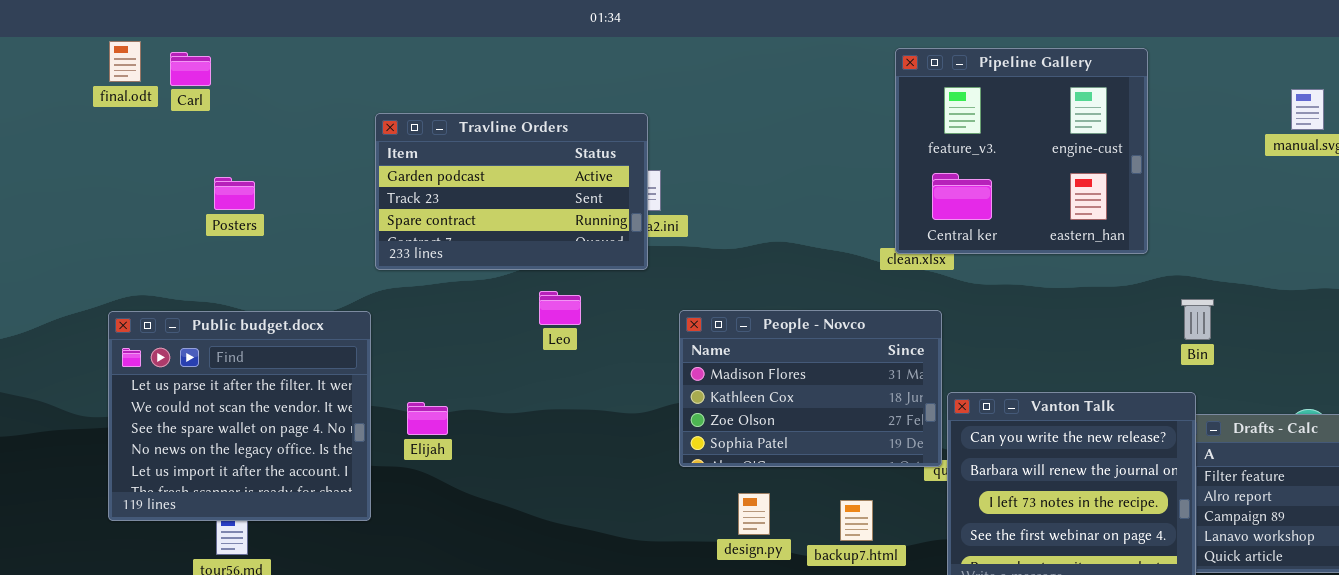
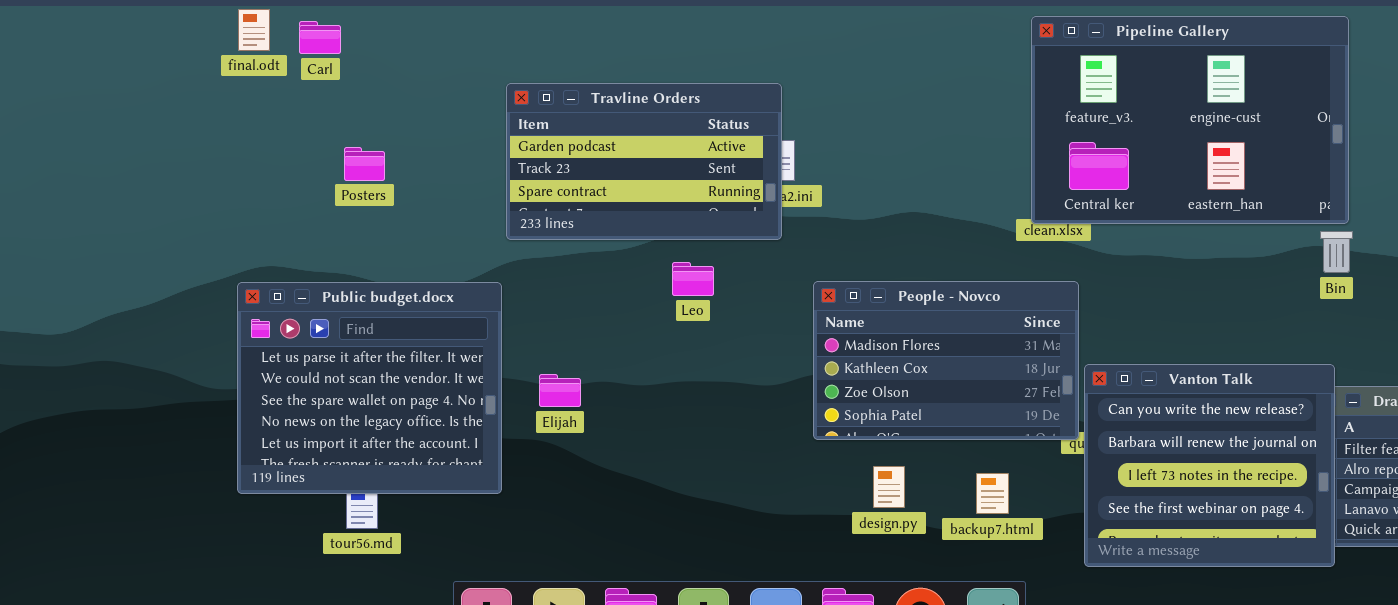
Pipeline Gallery: [895,48,1148,254] -> [1031,16,1349,224], resized
Bin: [1181,299,1214,340] -> [1320,231,1353,273], moved

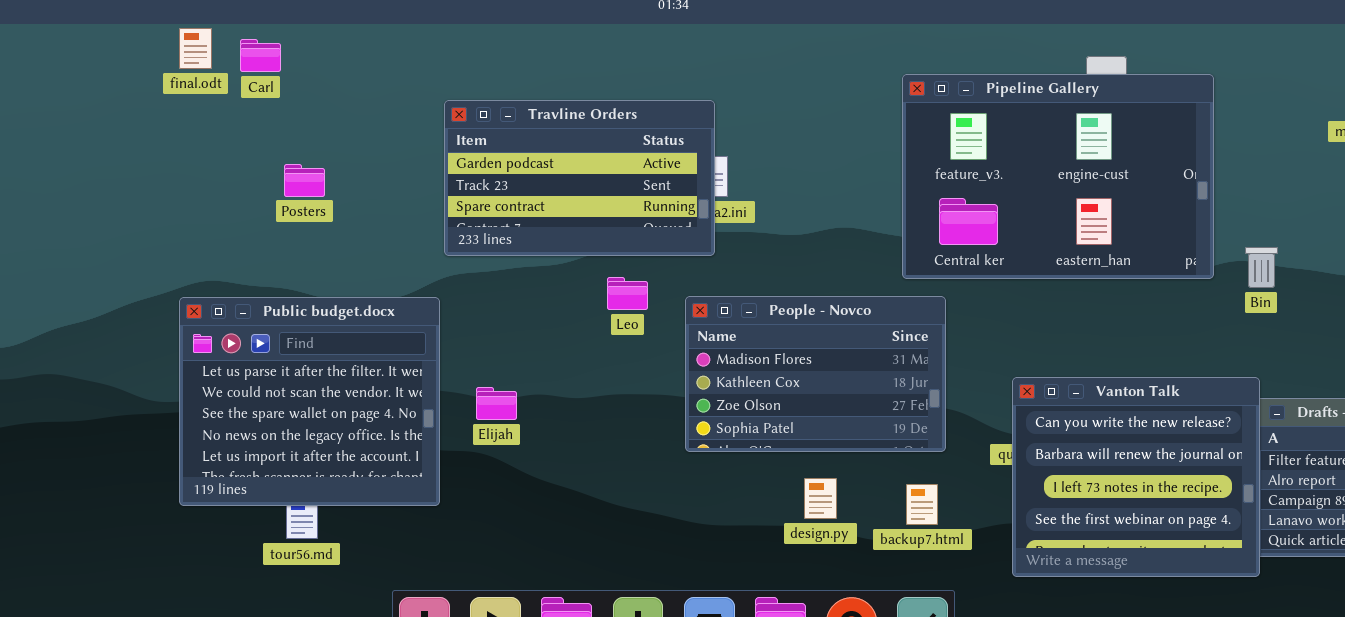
Pipeline Gallery: [1031,16,1349,224] -> [902,74,1214,279], moved
People - Novco: [813,281,1079,440] -> [685,296,946,452], moved

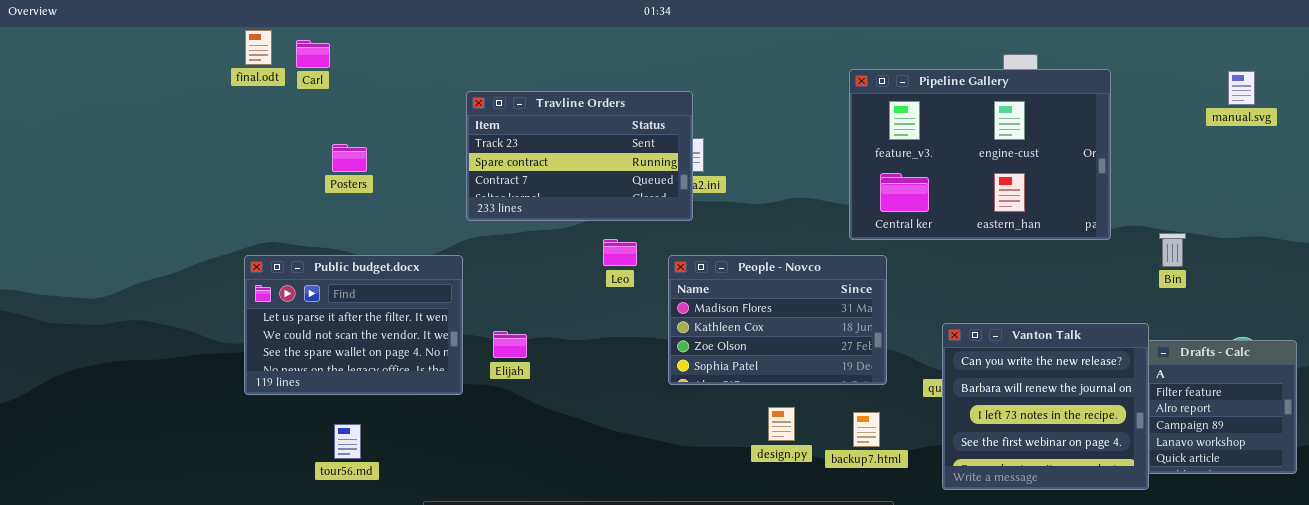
Travline Orders: [444,100,715,256] -> [466,91,693,221], scrolled down 1 row
Bin: [1245,247,1278,288] -> [1159,233,1186,267], moved
Public budget.docx: [179,297,440,506] -> [244,255,463,395], resized

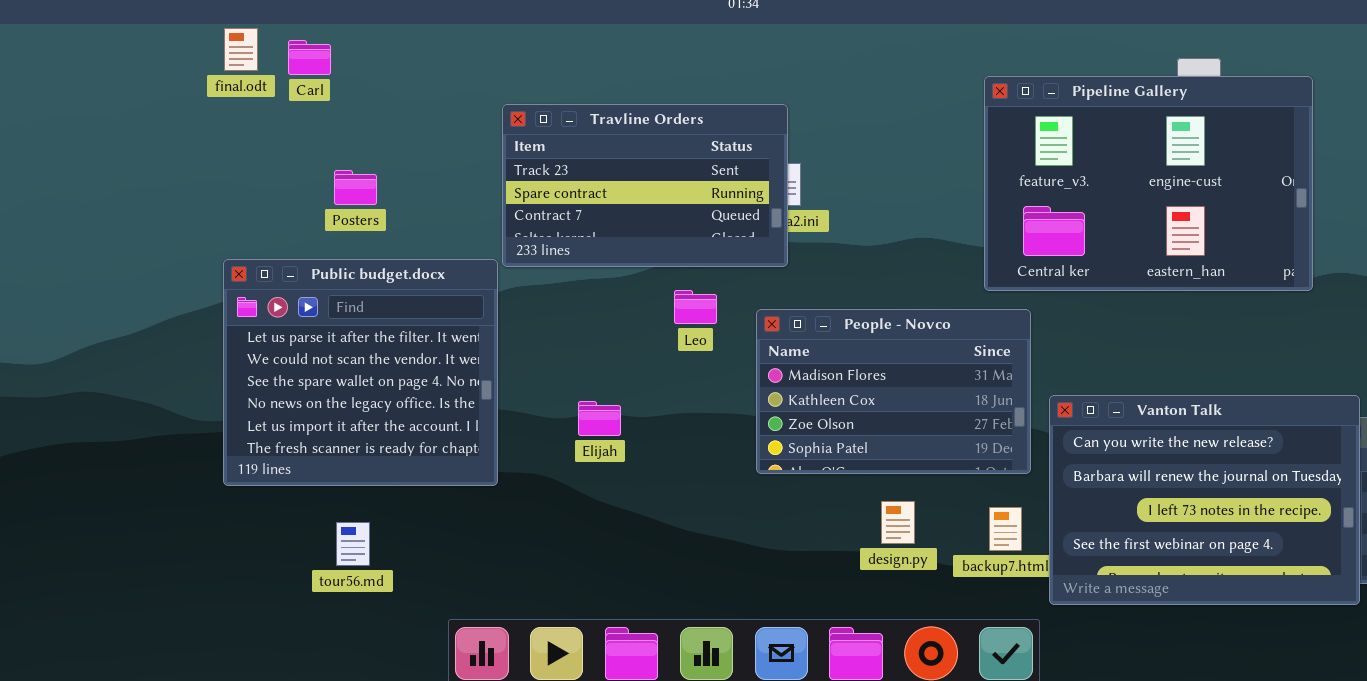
Public budget.docx: [244,255,463,395] -> [223,259,498,486], resized
Vanton Talk: [942,323,1149,490] -> [1049,395,1360,605], resized
Elijah: [493,331,527,358] -> [578,401,621,436], moved

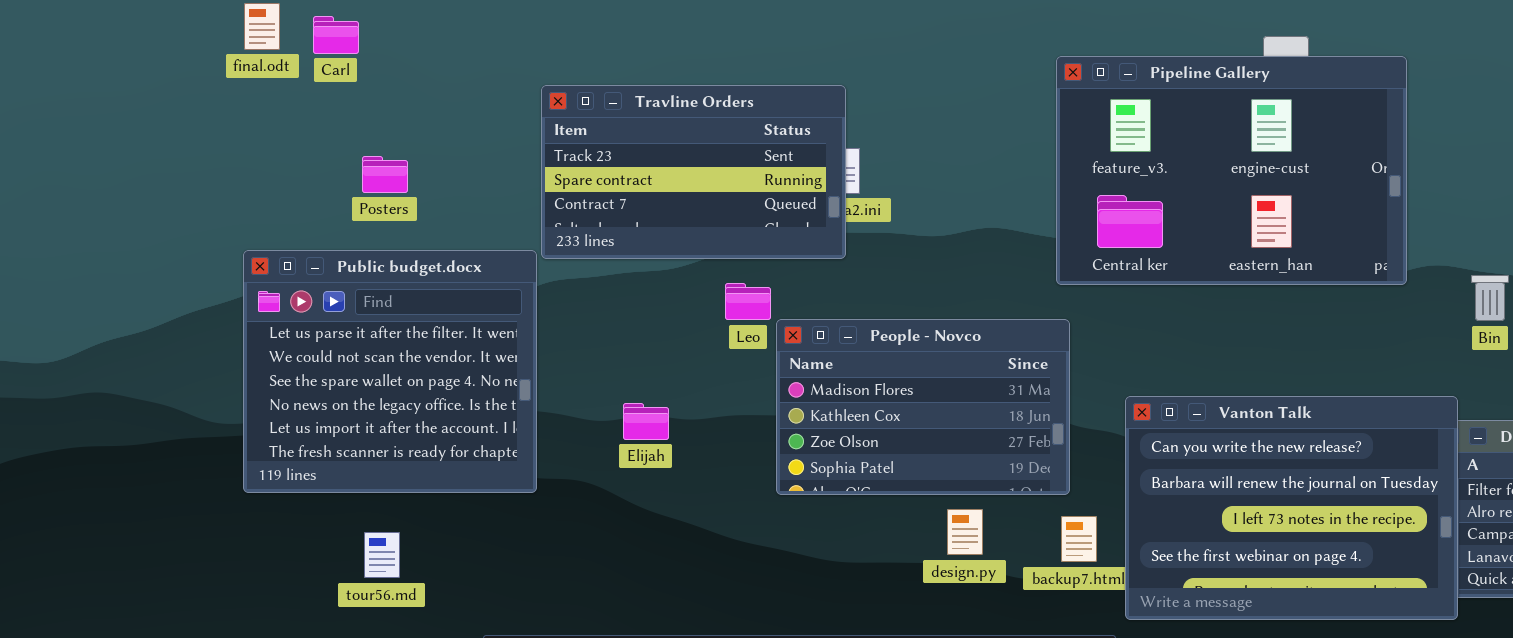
People - Novco: [756,309,1031,474] -> [776,319,1070,495], moved

